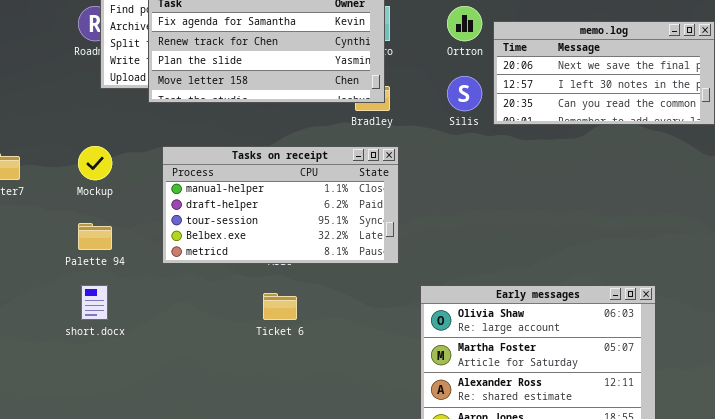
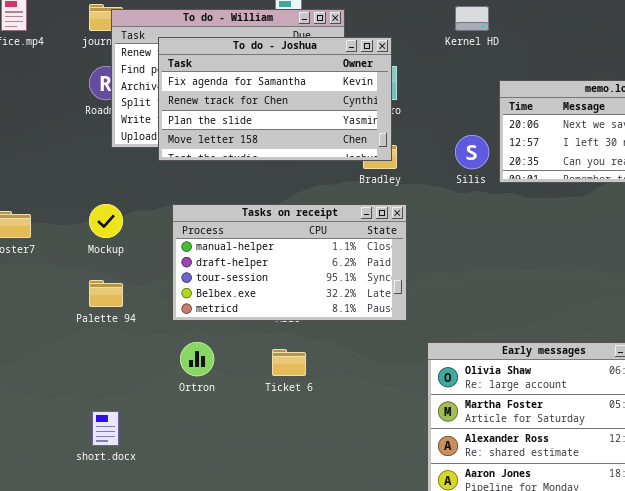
Ortron: [447,6,482,41] -> [180,342,214,376], moved
short.docx: [81,285,108,320] -> [92,411,119,446], moved

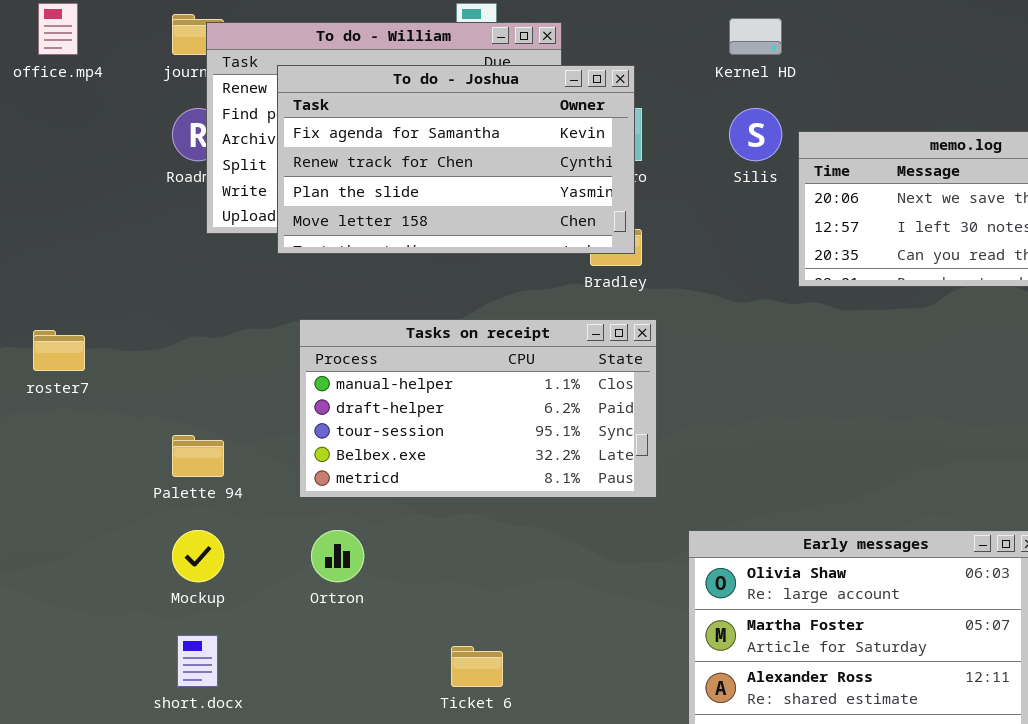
Silis: [455,135,489,169] -> [729,108,782,161], moved
Mockup: [89,204,123,238] -> [172,530,224,582], moved
Ticket 6: [272,349,306,376] -> [451,646,503,687], moved

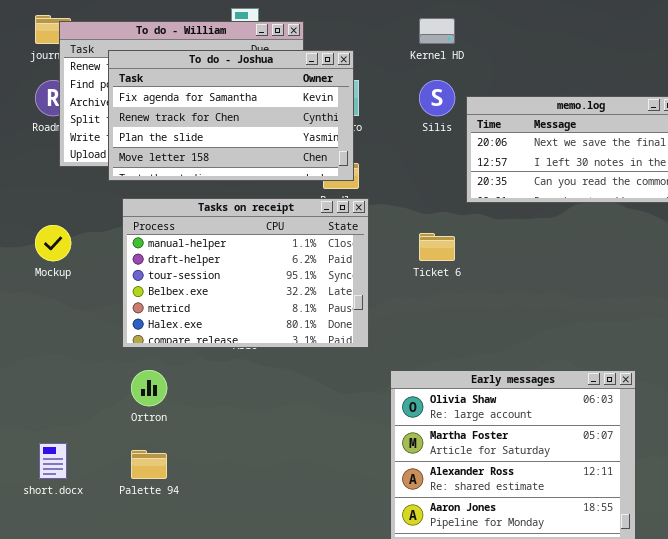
Tasks on receipt: [299,319,657,498] -> [122,198,369,348], resized
Palette 94: [172,435,224,477] -> [131,450,167,479], moved
Mockup: [172,530,224,582] -> [35,225,71,261], moved
Ticket 6: [451,646,503,687] -> [419,233,455,261], moved

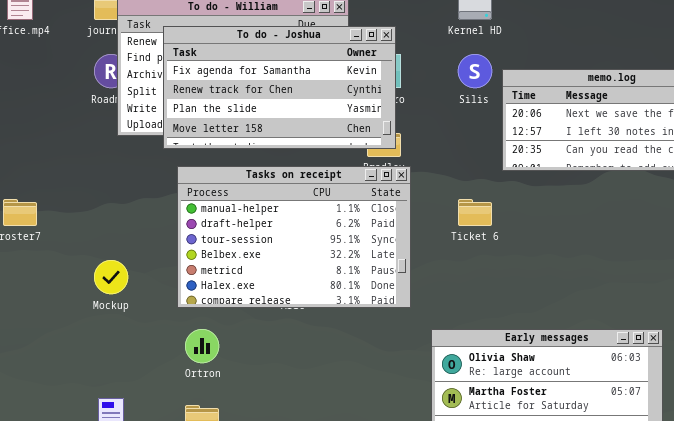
Mockup: [35,225,71,261] -> [94,260,128,294], moved

